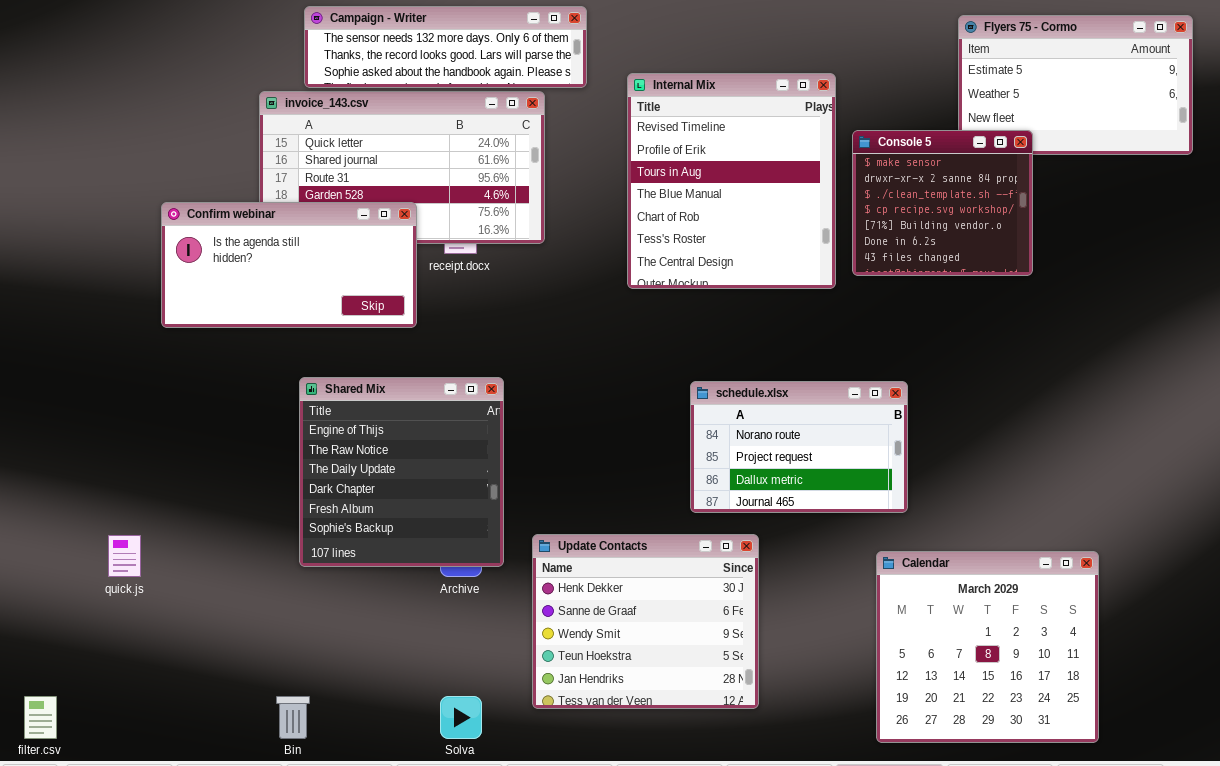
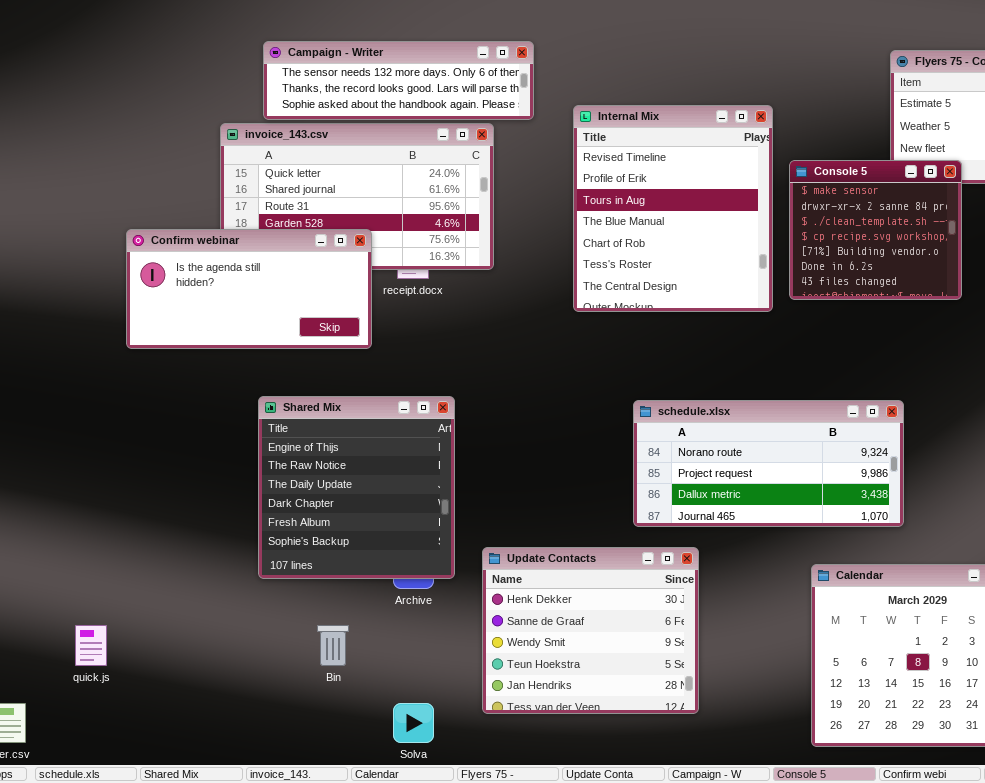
schedule.xlsx: [690,381,908,513] -> [633,400,904,527], resized
quick.js: [108,535,141,577] -> [75,625,107,666], moved
Bin: [276,696,310,739] -> [317,625,349,666], moved

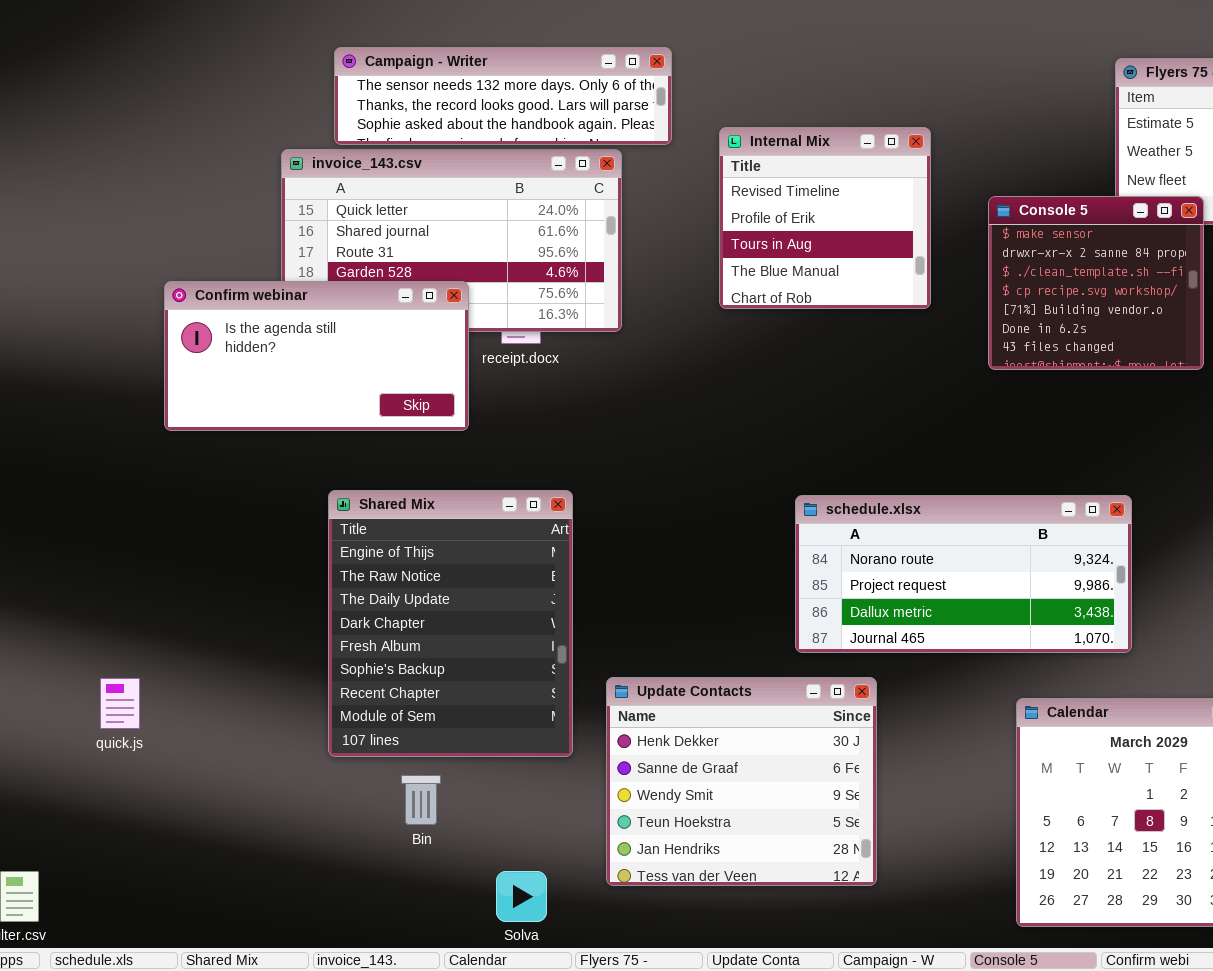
Internal Mix: [573,105,773,312] -> [719,127,931,309], resized
Shared Mix: [258,396,455,579] -> [328,490,573,757], resized
quick.js: [75,625,107,666] -> [100,678,140,729], moved

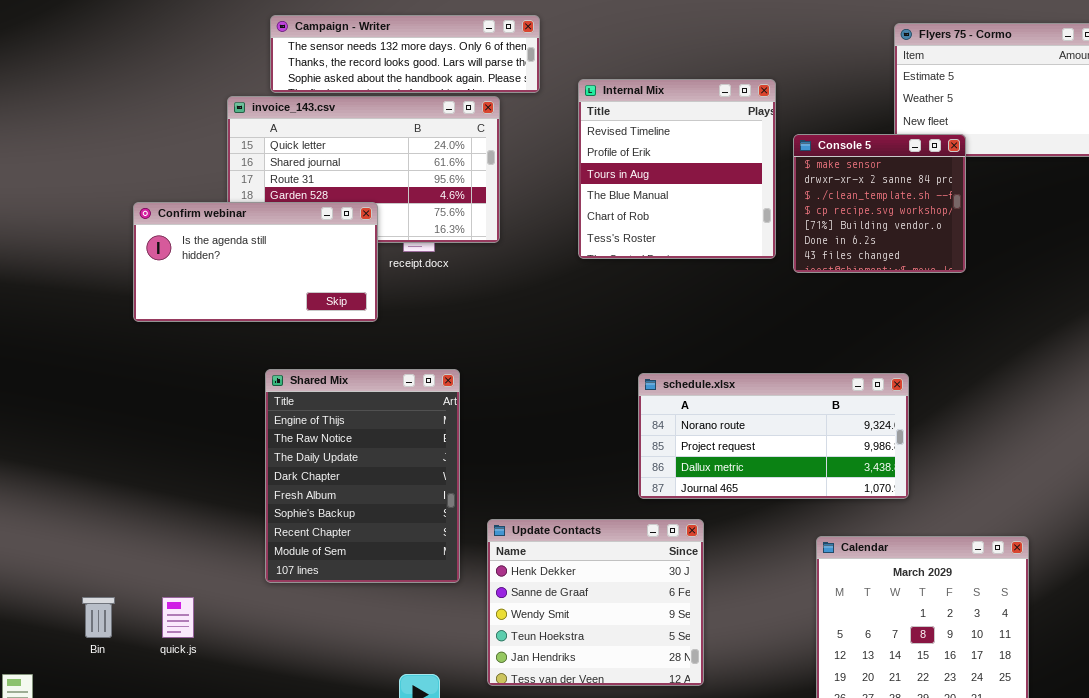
Internal Mix: [719,127,931,309] -> [578,79,776,259], resized
quick.js: [100,678,140,729] -> [162,597,194,638], moved
Bin: [401,775,441,825] -> [82,597,115,638], moved

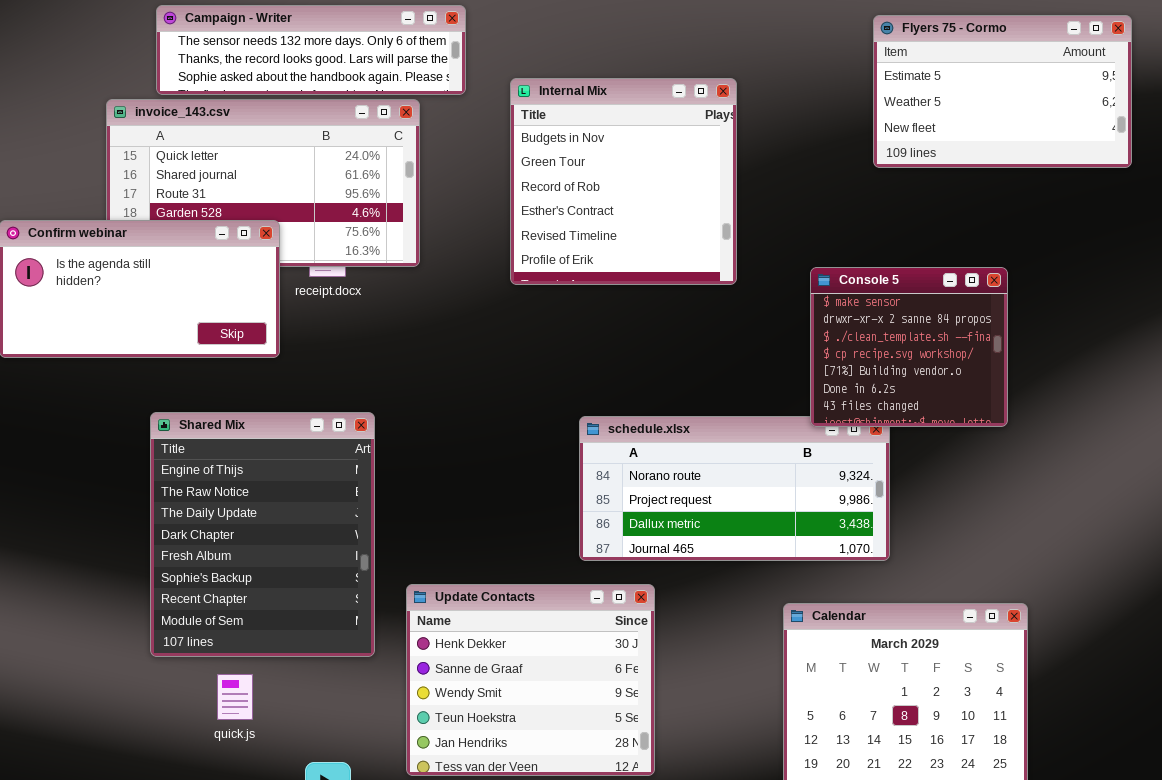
Internal Mix: [578,79,776,259] -> [510,78,737,285], scrolled up 4 rows
Console 5: [793,134,966,273] -> [810,267,1008,427], moved
quick.js: [162,597,194,638] -> [217,674,253,720], moved

